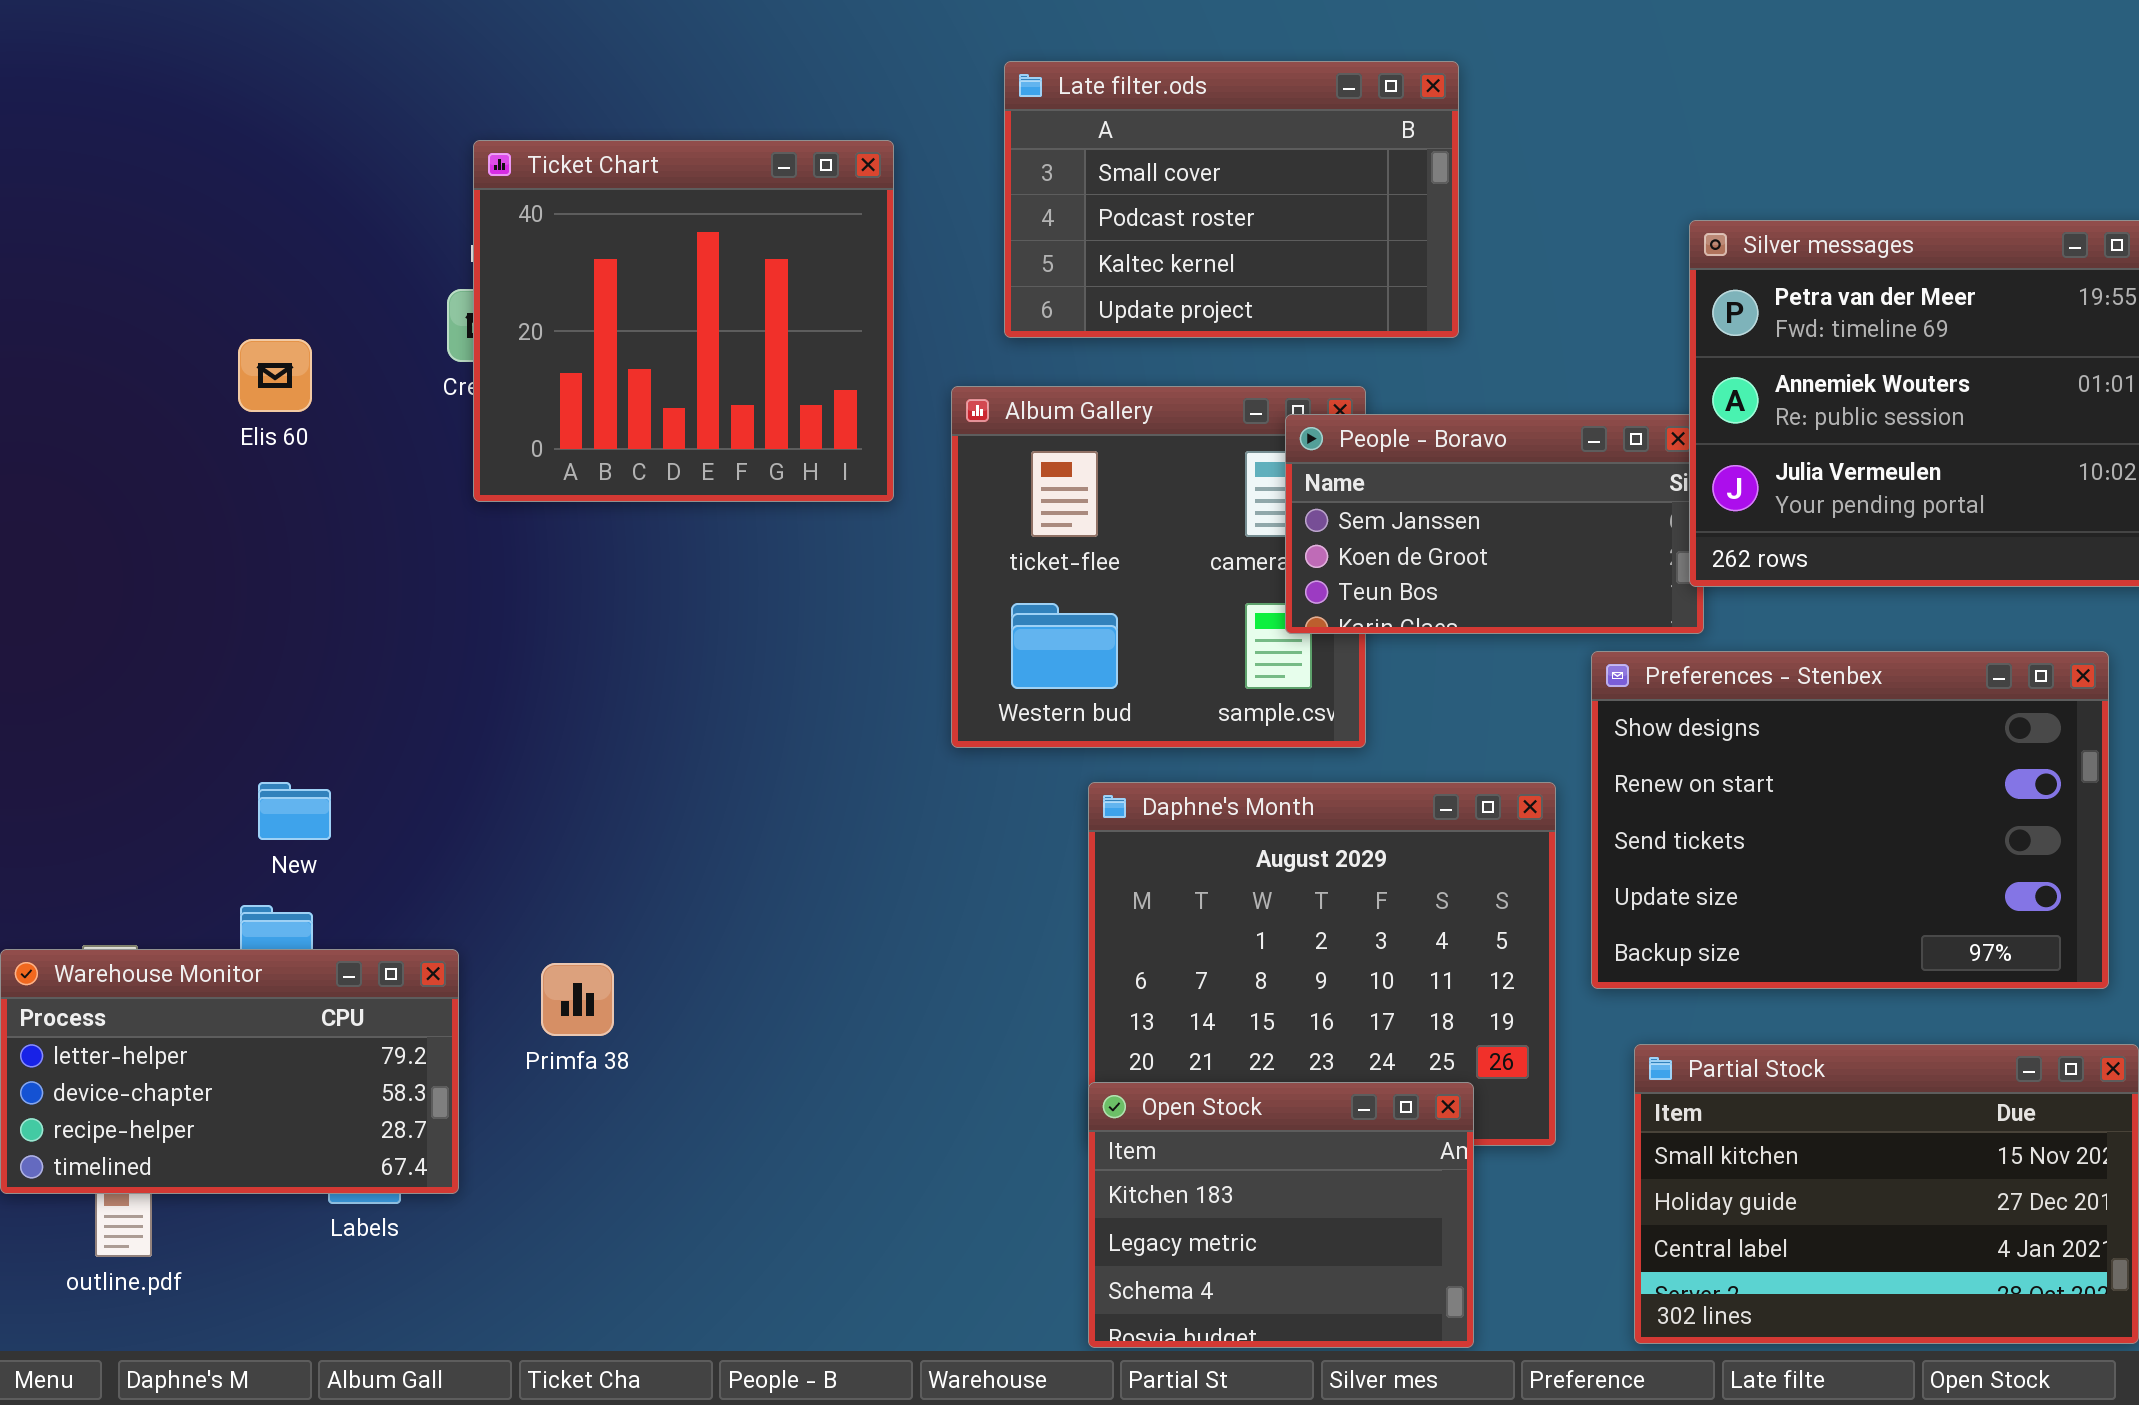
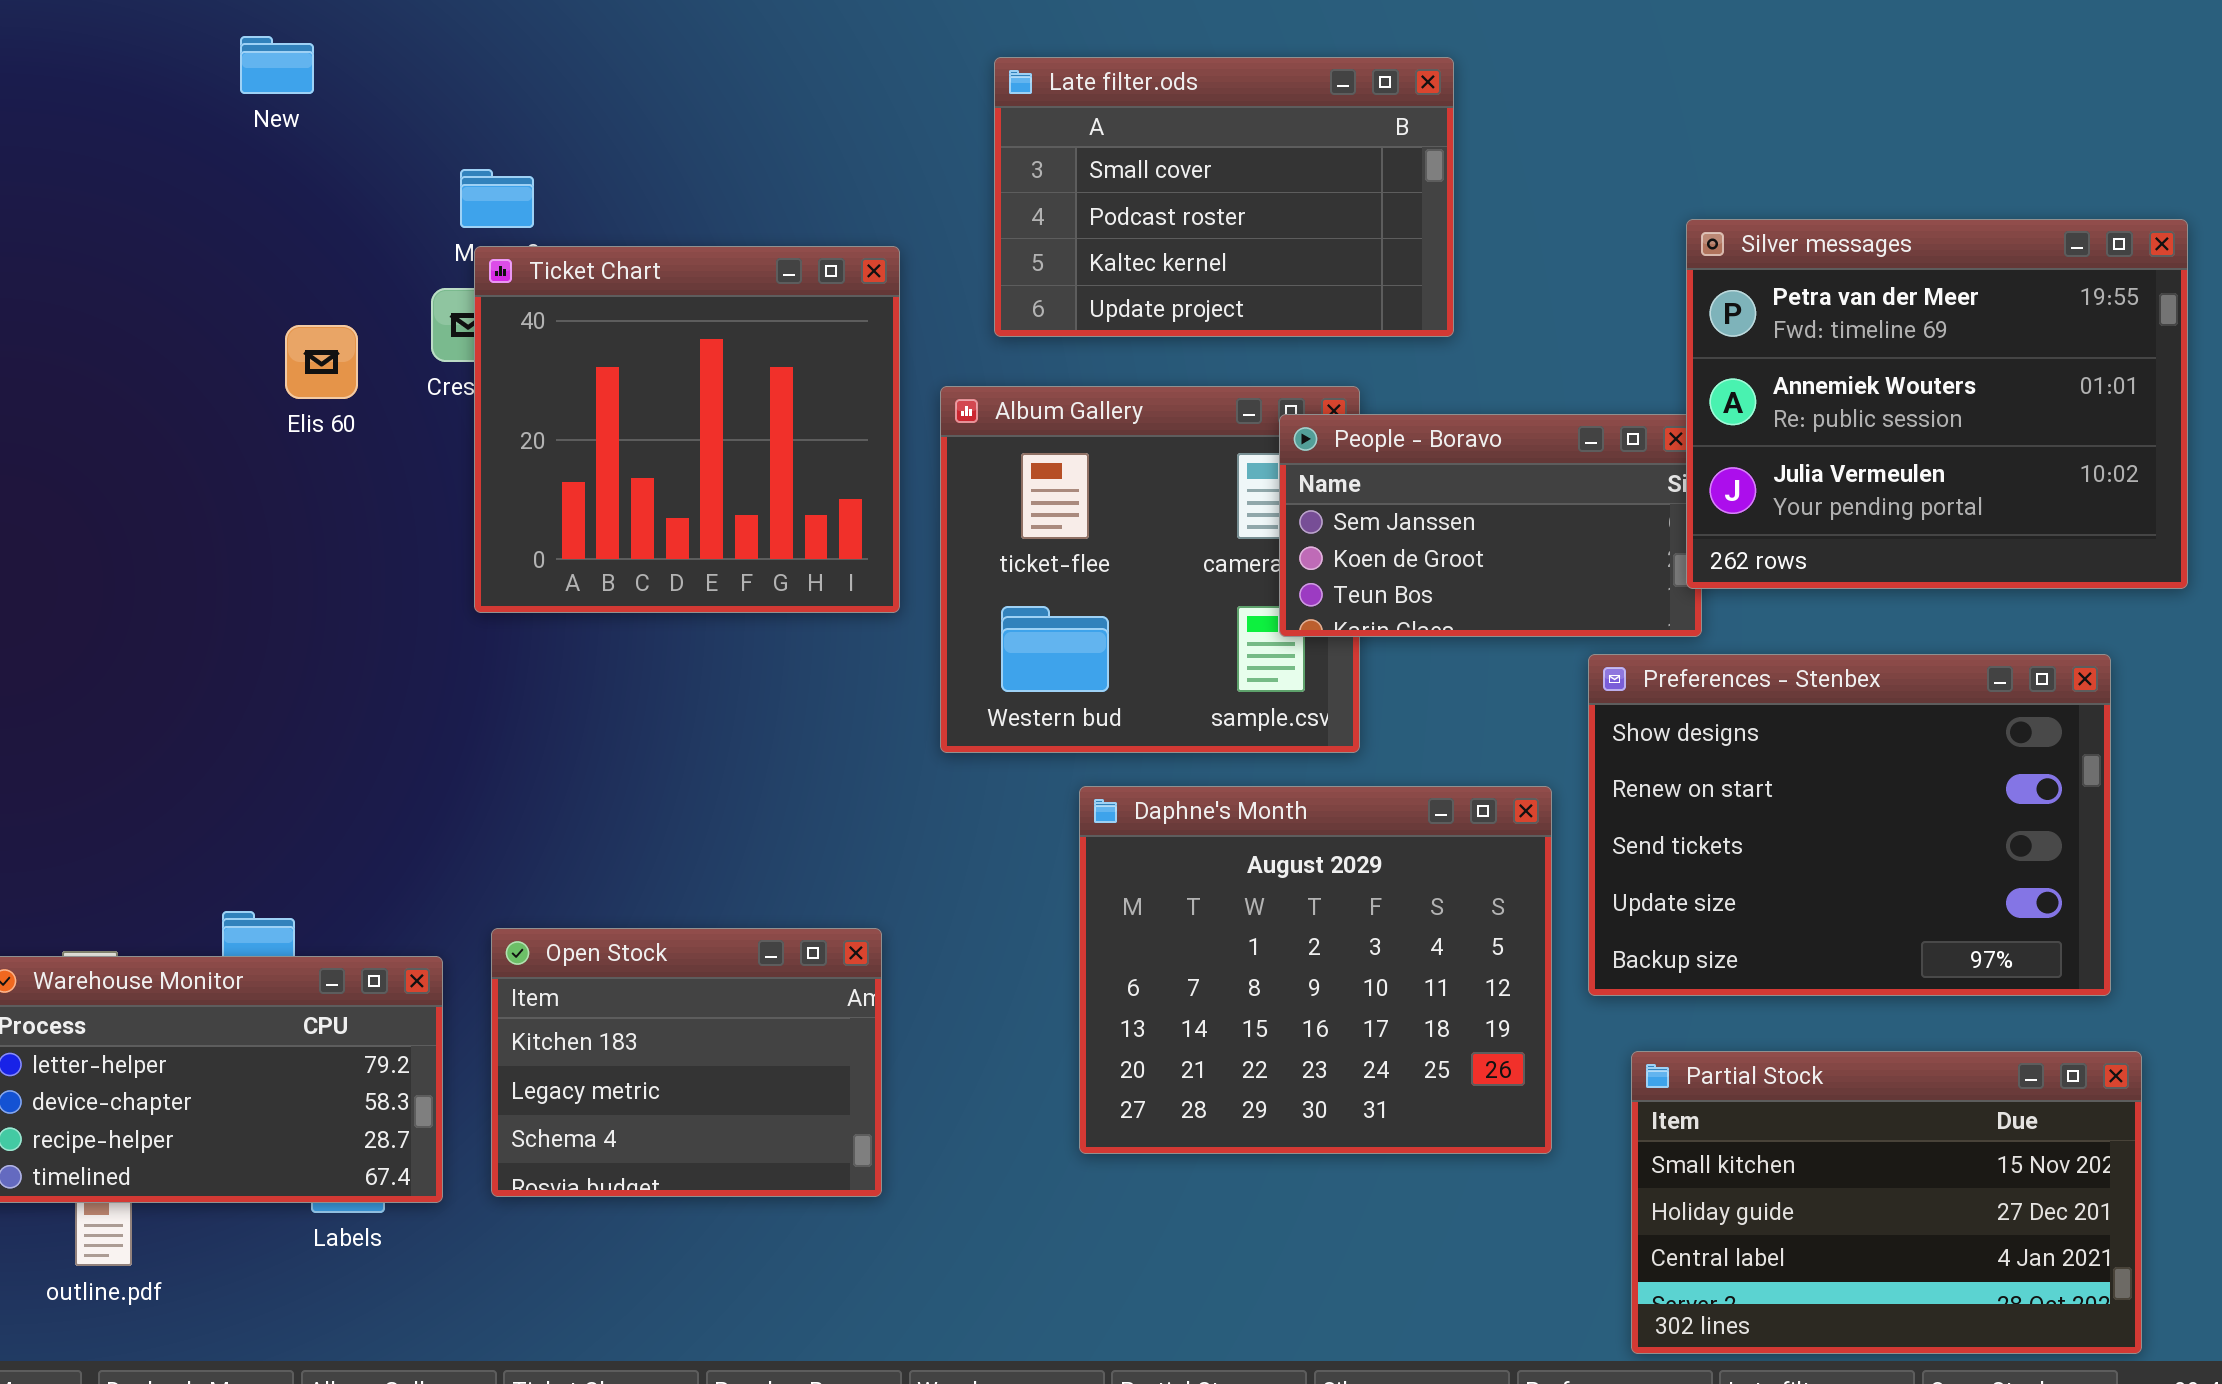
Ticket Chart: [473,140,894,502] -> [474,246,900,613], moved
Elis 60: [238,339,312,412] -> [285,325,358,399], moved
New: [258,782,331,840] -> [240,36,314,94], moved
Open Stock: [1088,1082,1474,1348] -> [491,928,882,1197], moved

